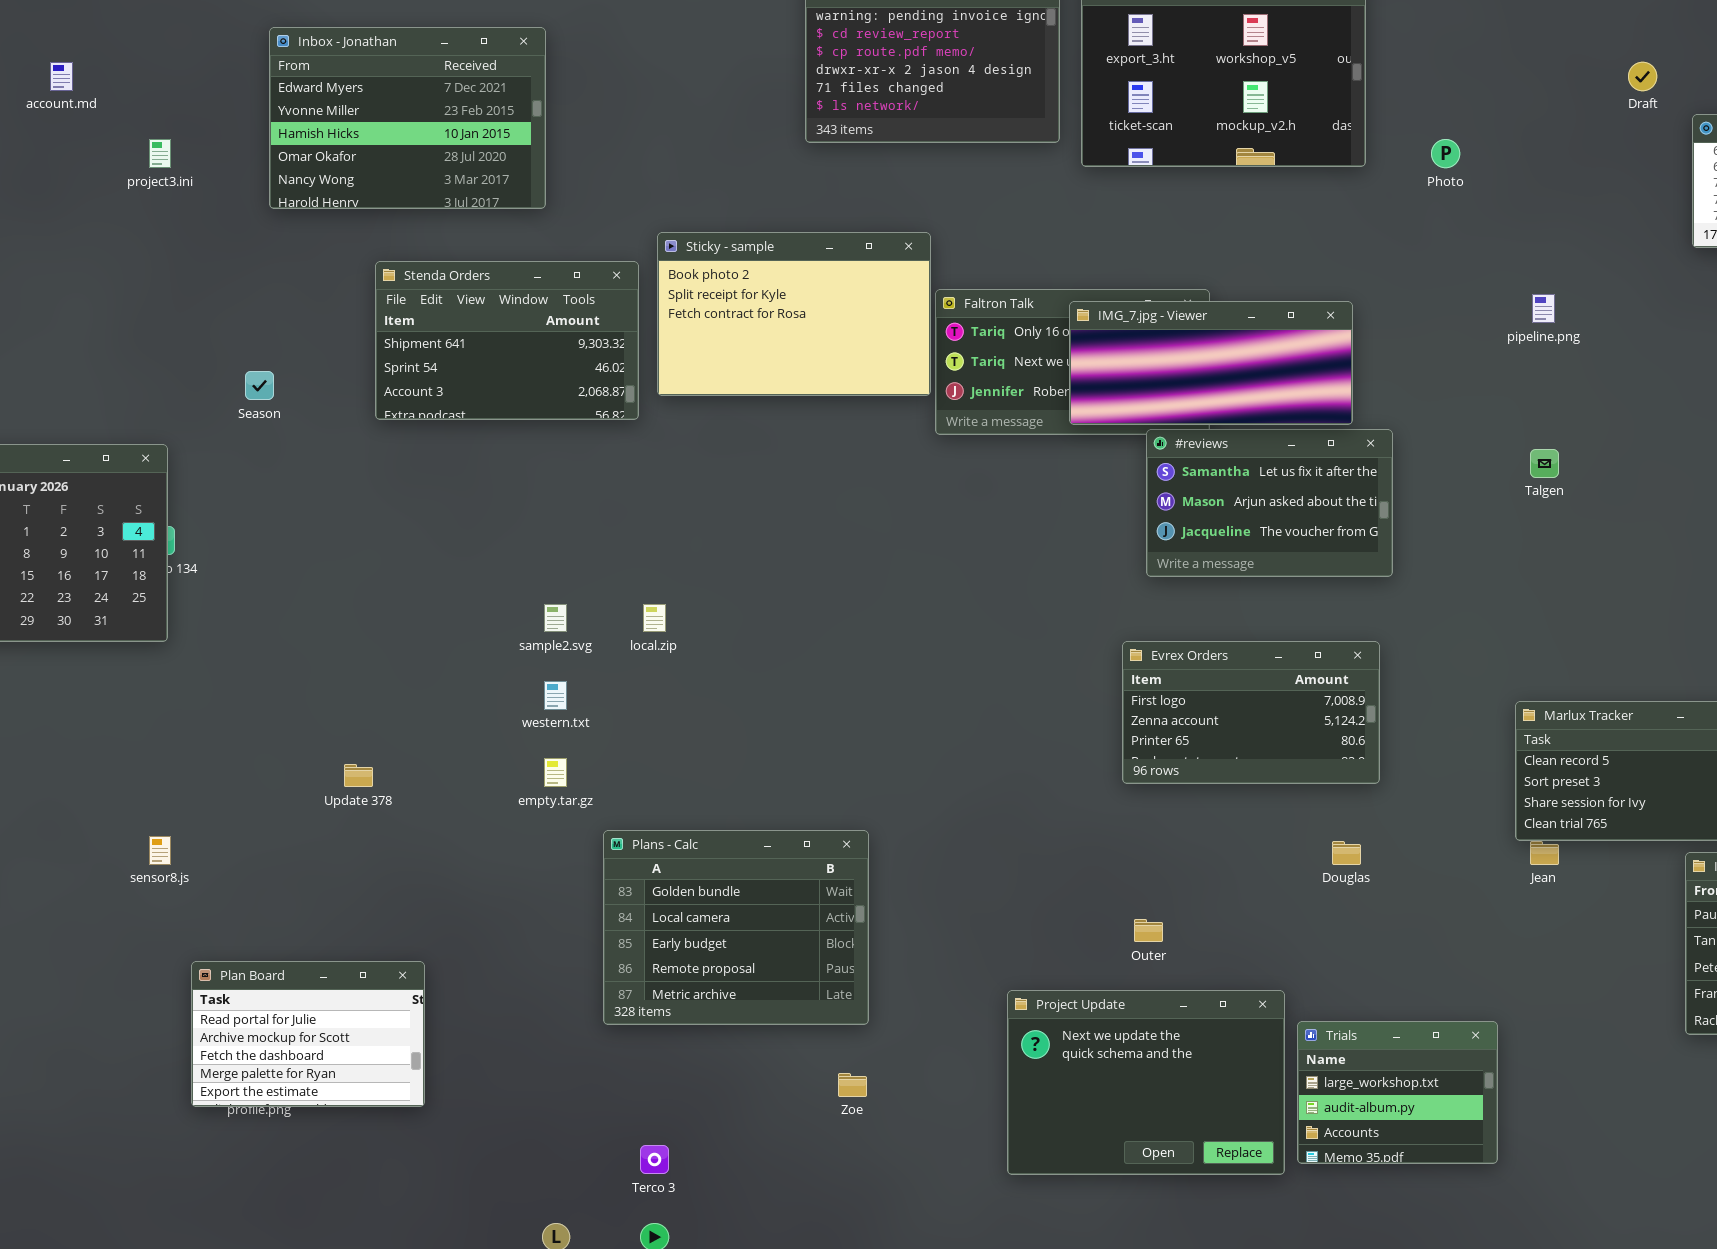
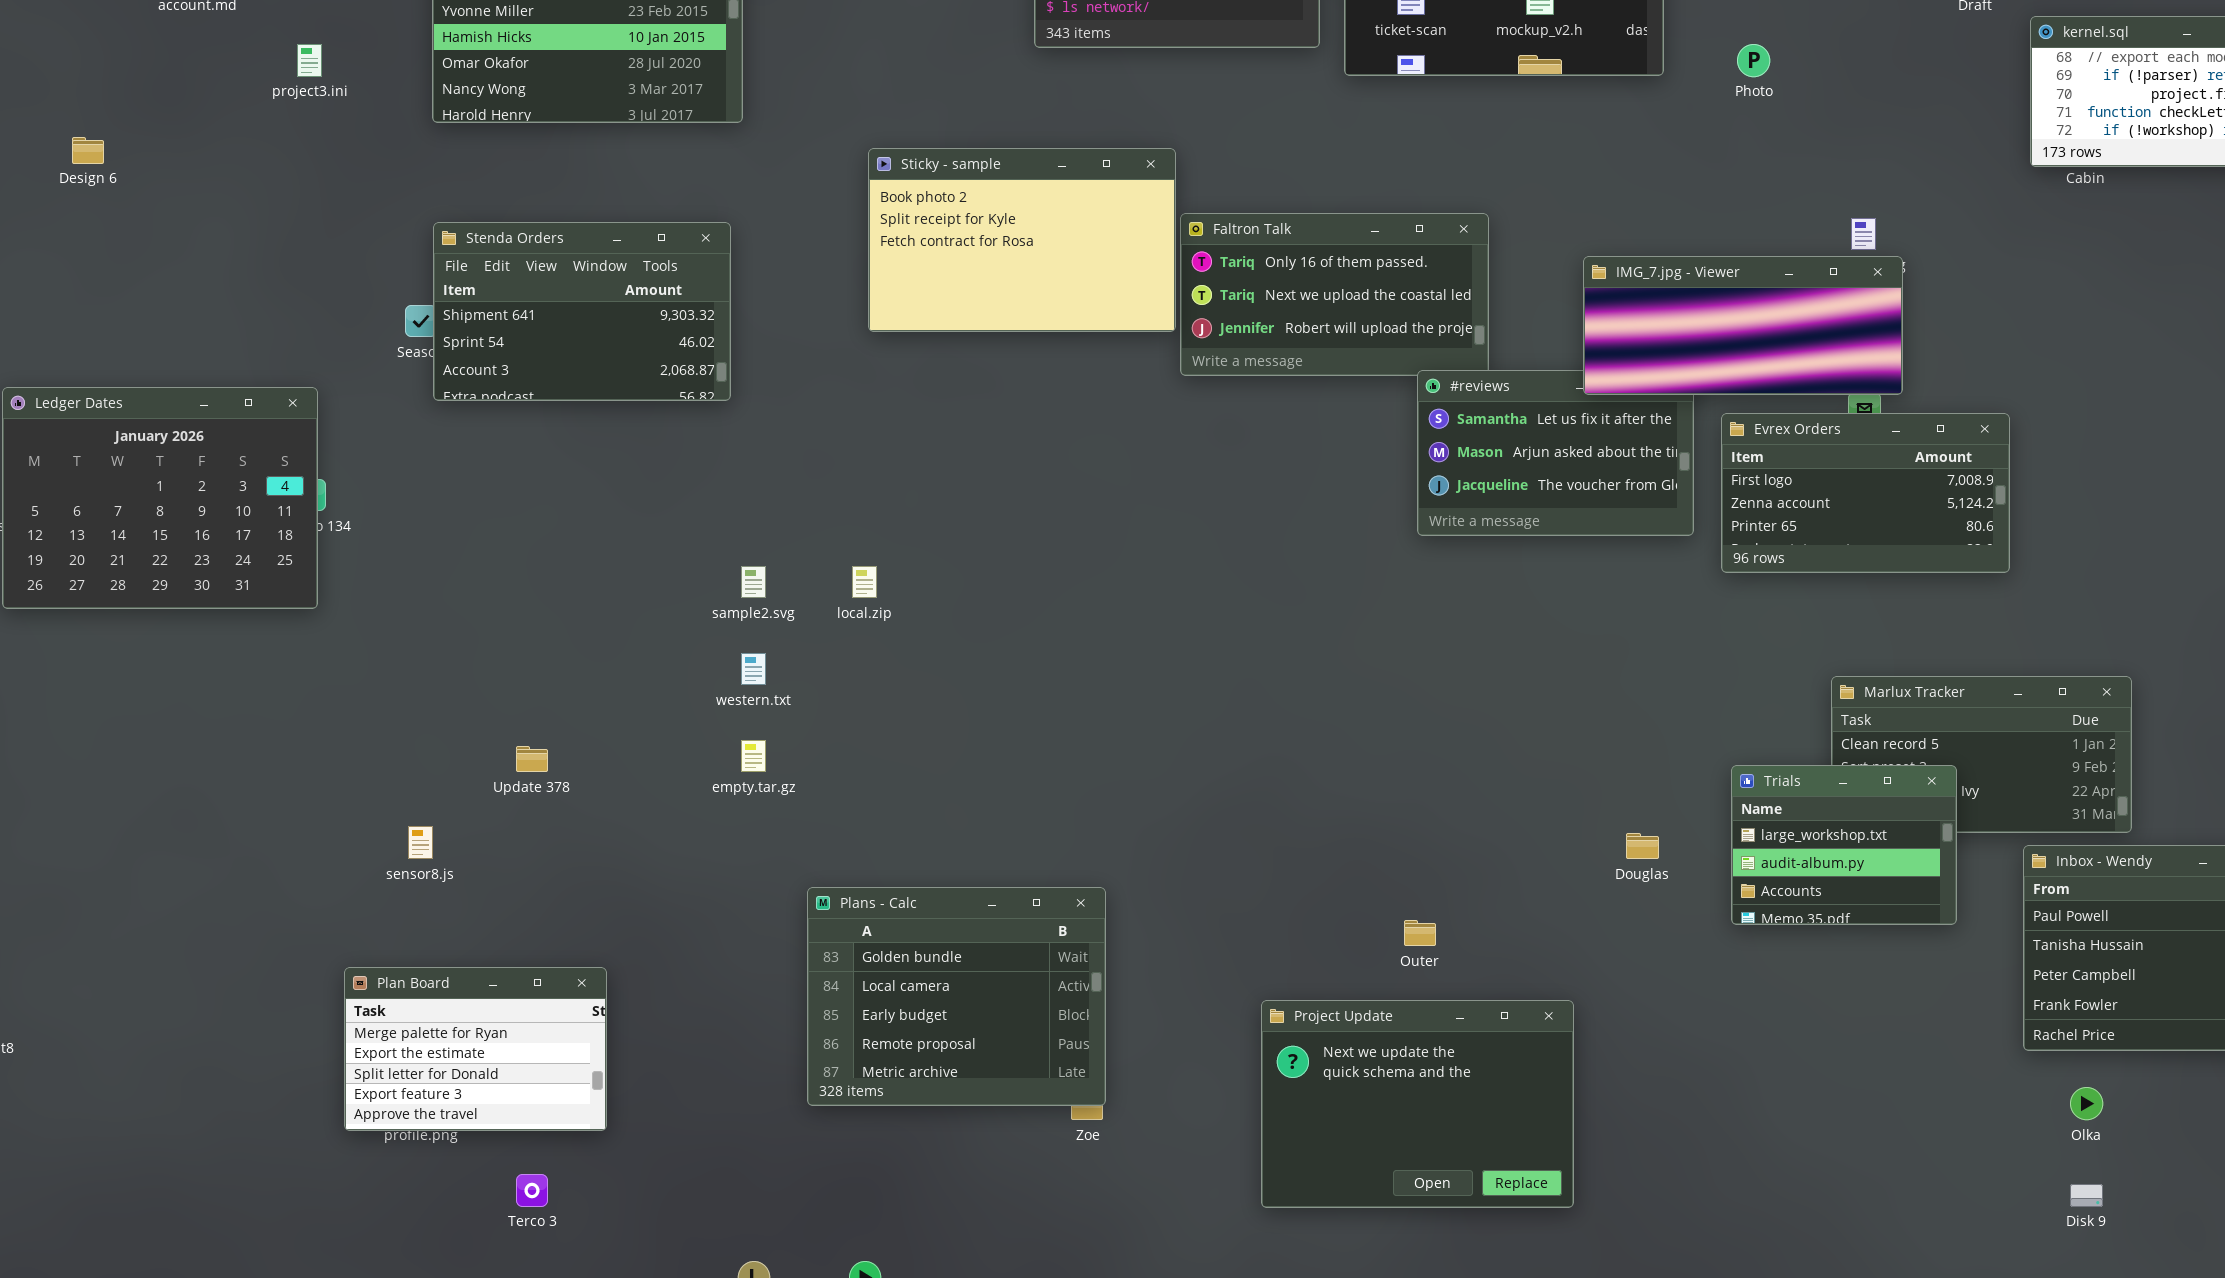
Stenda Orders: [375,261,639,420] -> [433,222,731,401], moved
IMG_7.jpg - Viewer: [1069,301,1353,425] -> [1583,256,1903,395], moved
Evrex Orders: [1122,641,1380,784] -> [1721,413,2010,573], moved
Plans - Calc: [603,830,869,1025] -> [807,887,1106,1106], moved
sensor8.js: [149,836,171,865] -> [408,826,433,859], moved
Plan Board: [191,961,425,1107] -> [344,967,607,1131], scrolled down 3 rows
Trials: [1297,1021,1498,1164] -> [1731,765,1957,925], moved
Terco 3: [640,1145,669,1174] -> [516,1174,548,1207], moved

